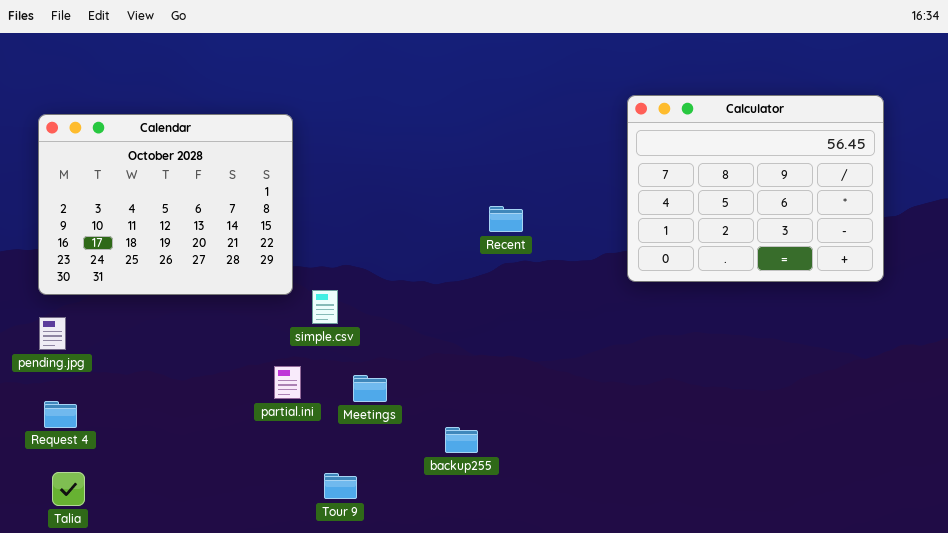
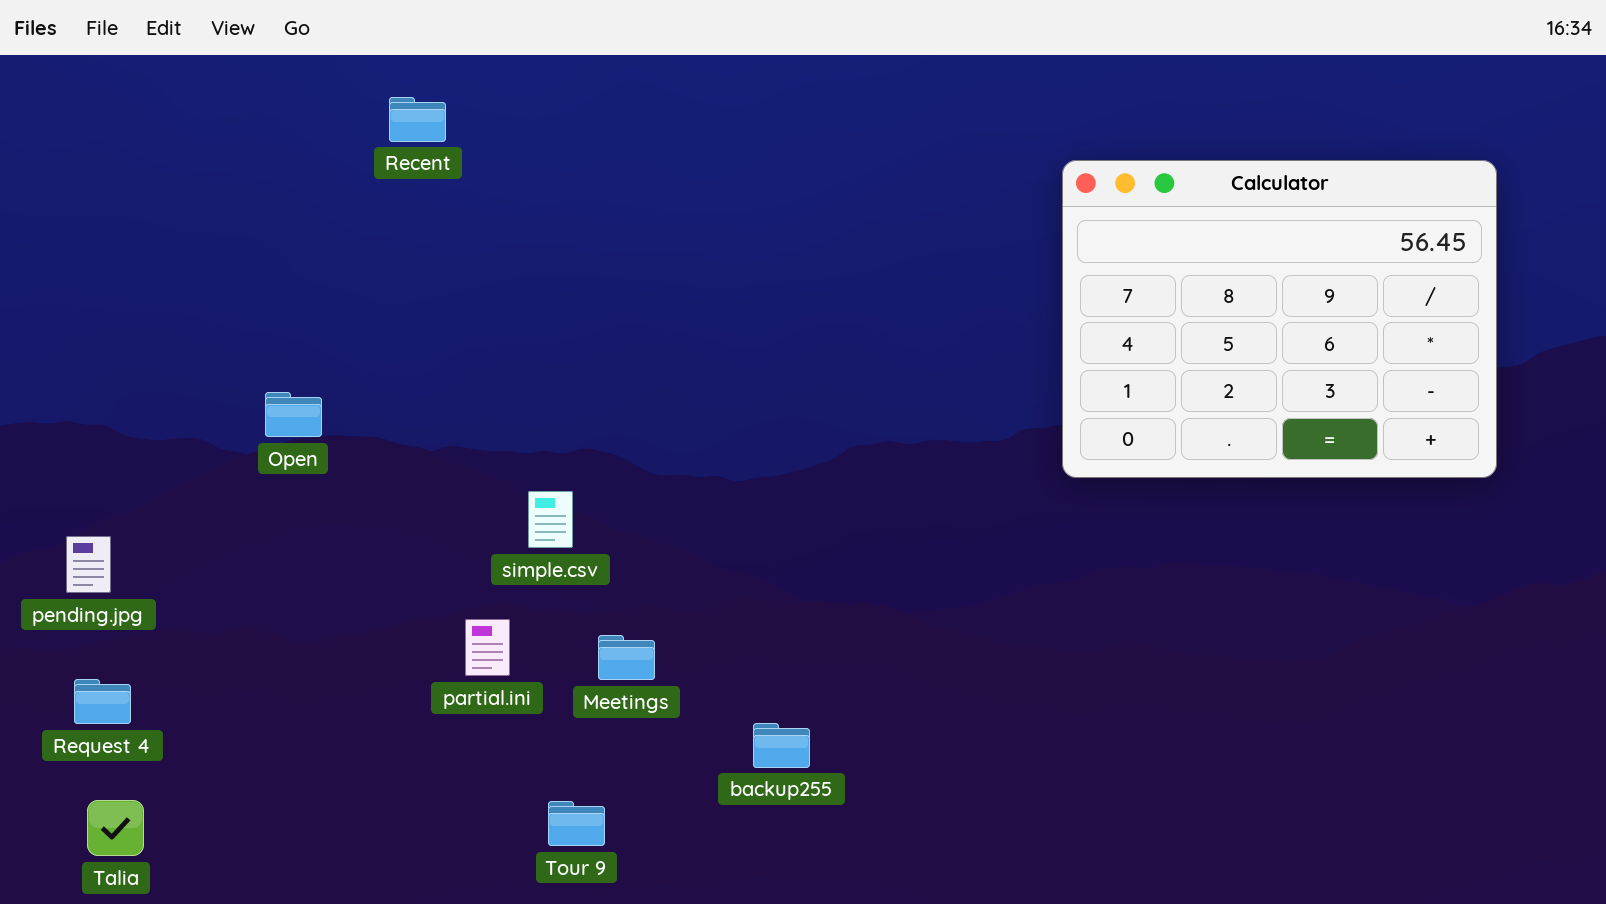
Calendar: [38,114,293,295] -> none, closed
Recent: [489,206,523,232] -> [389,97,446,142], moved

